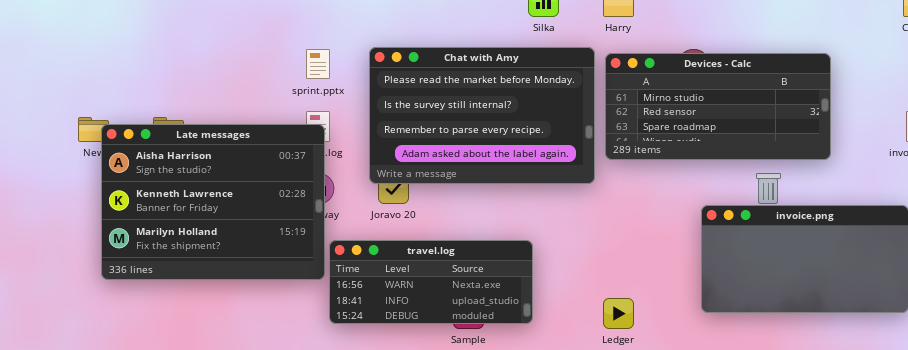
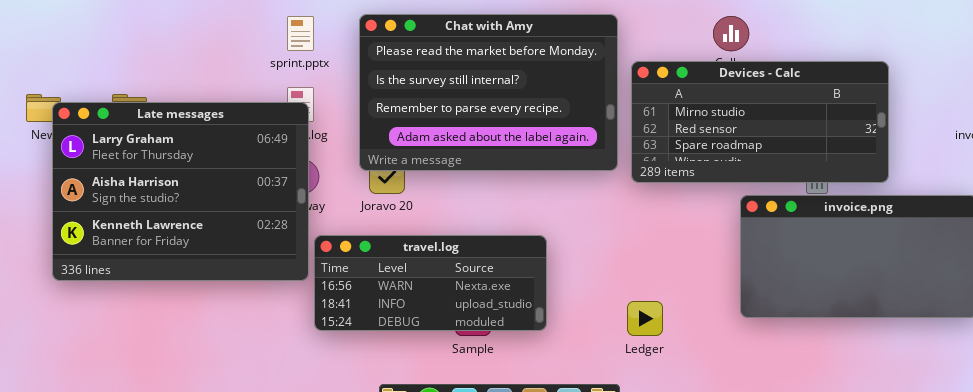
Devices - Calc: [605,53,831,160] -> [631,61,889,183], moved
Late messages: [101,124,325,280] -> [52,102,309,281], scrolled up 1 row

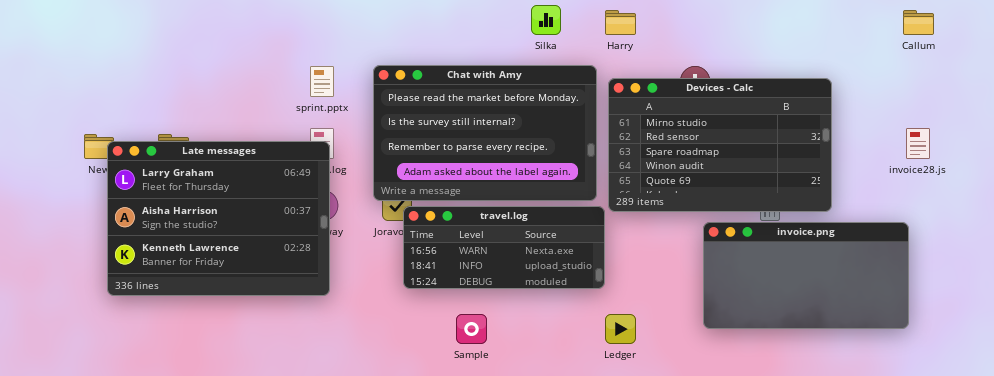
Devices - Calc: [631,61,889,183] -> [608,78,832,212], resized
travel.log: [314,235,547,331] -> [403,206,605,289], moved

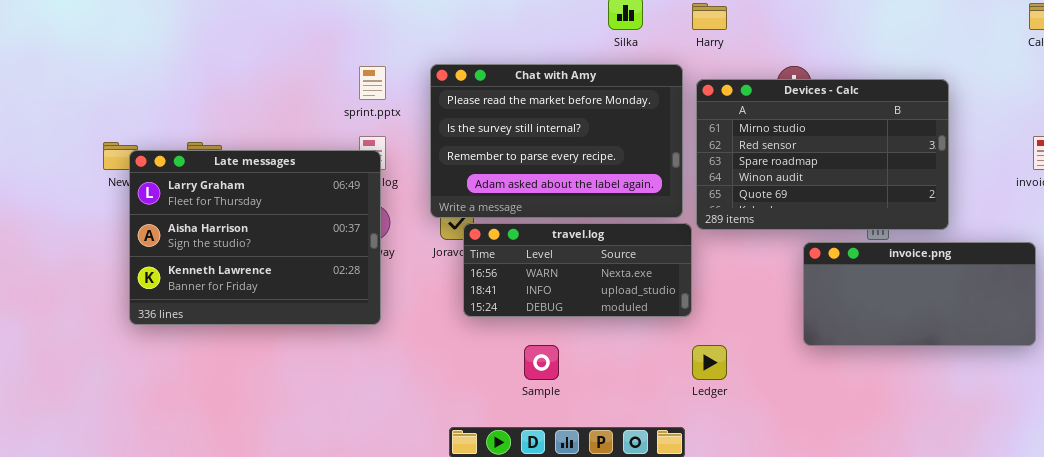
invoice.png: [703,222,909,329] -> [803,242,1036,346], resized

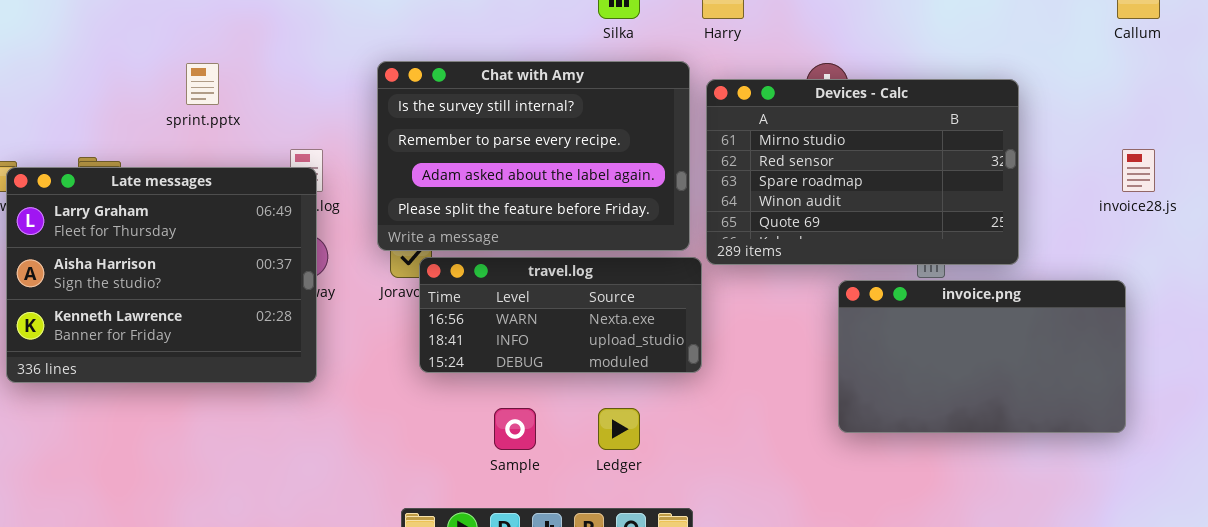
Chat with Amy: [430,64,683,218] -> [377,61,690,251], scrolled down 1 row
sprint.pptx: [359,66,386,100] -> [186,63,219,105], moved
invoice.png: [803,242,1036,346] -> [838,280,1126,433], resized
Ledger: [692,345,727,380] -> [598,408,640,450], moved

